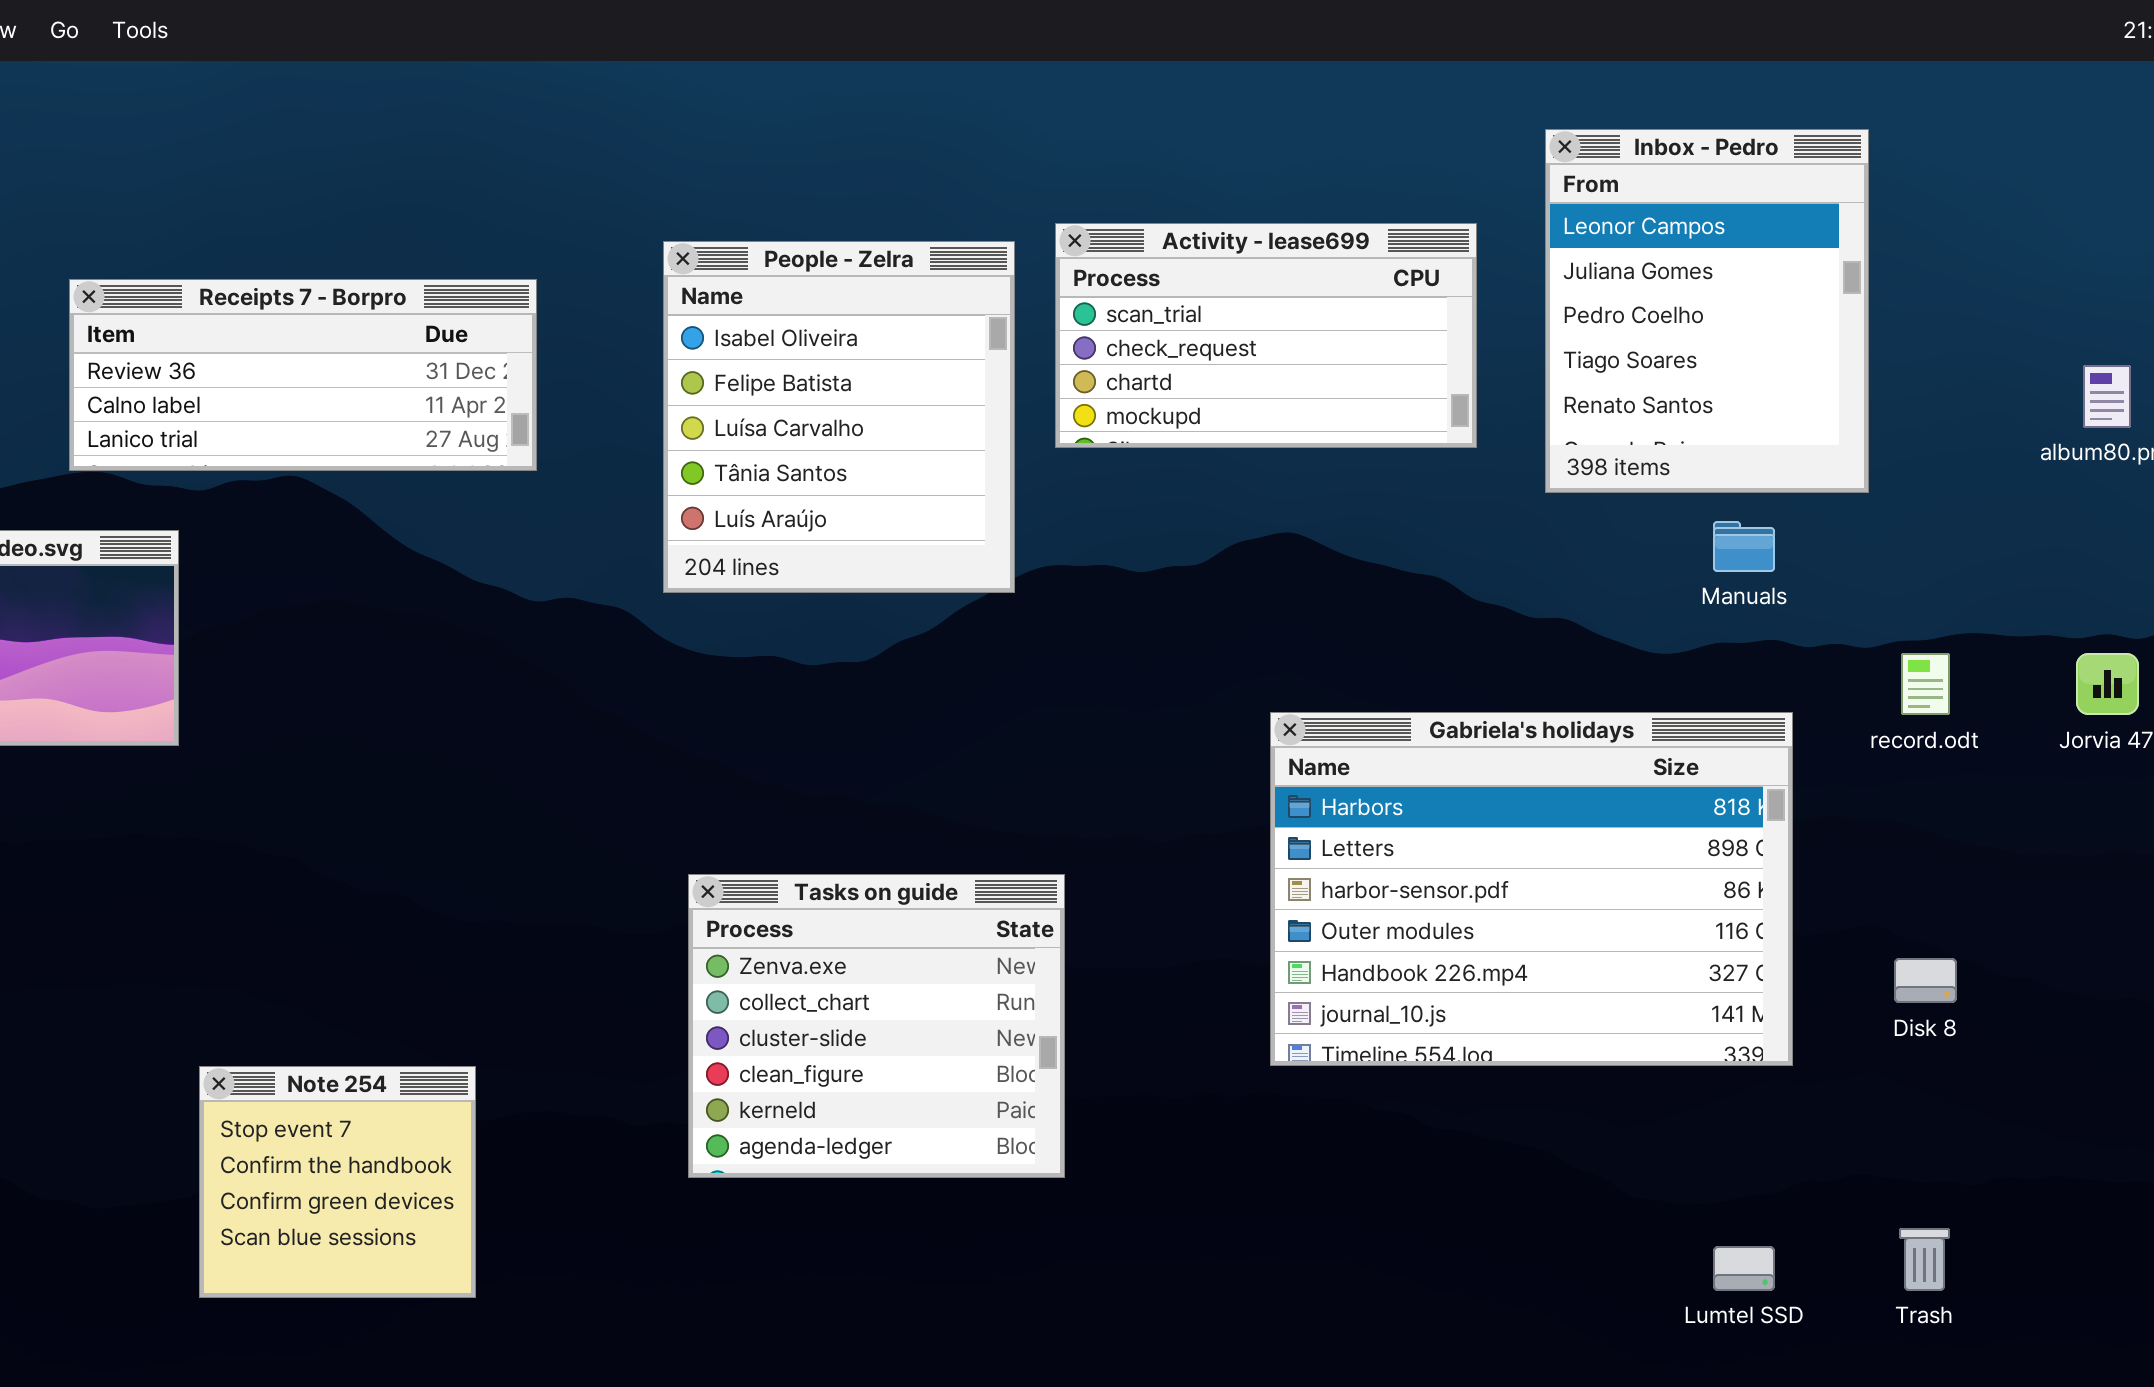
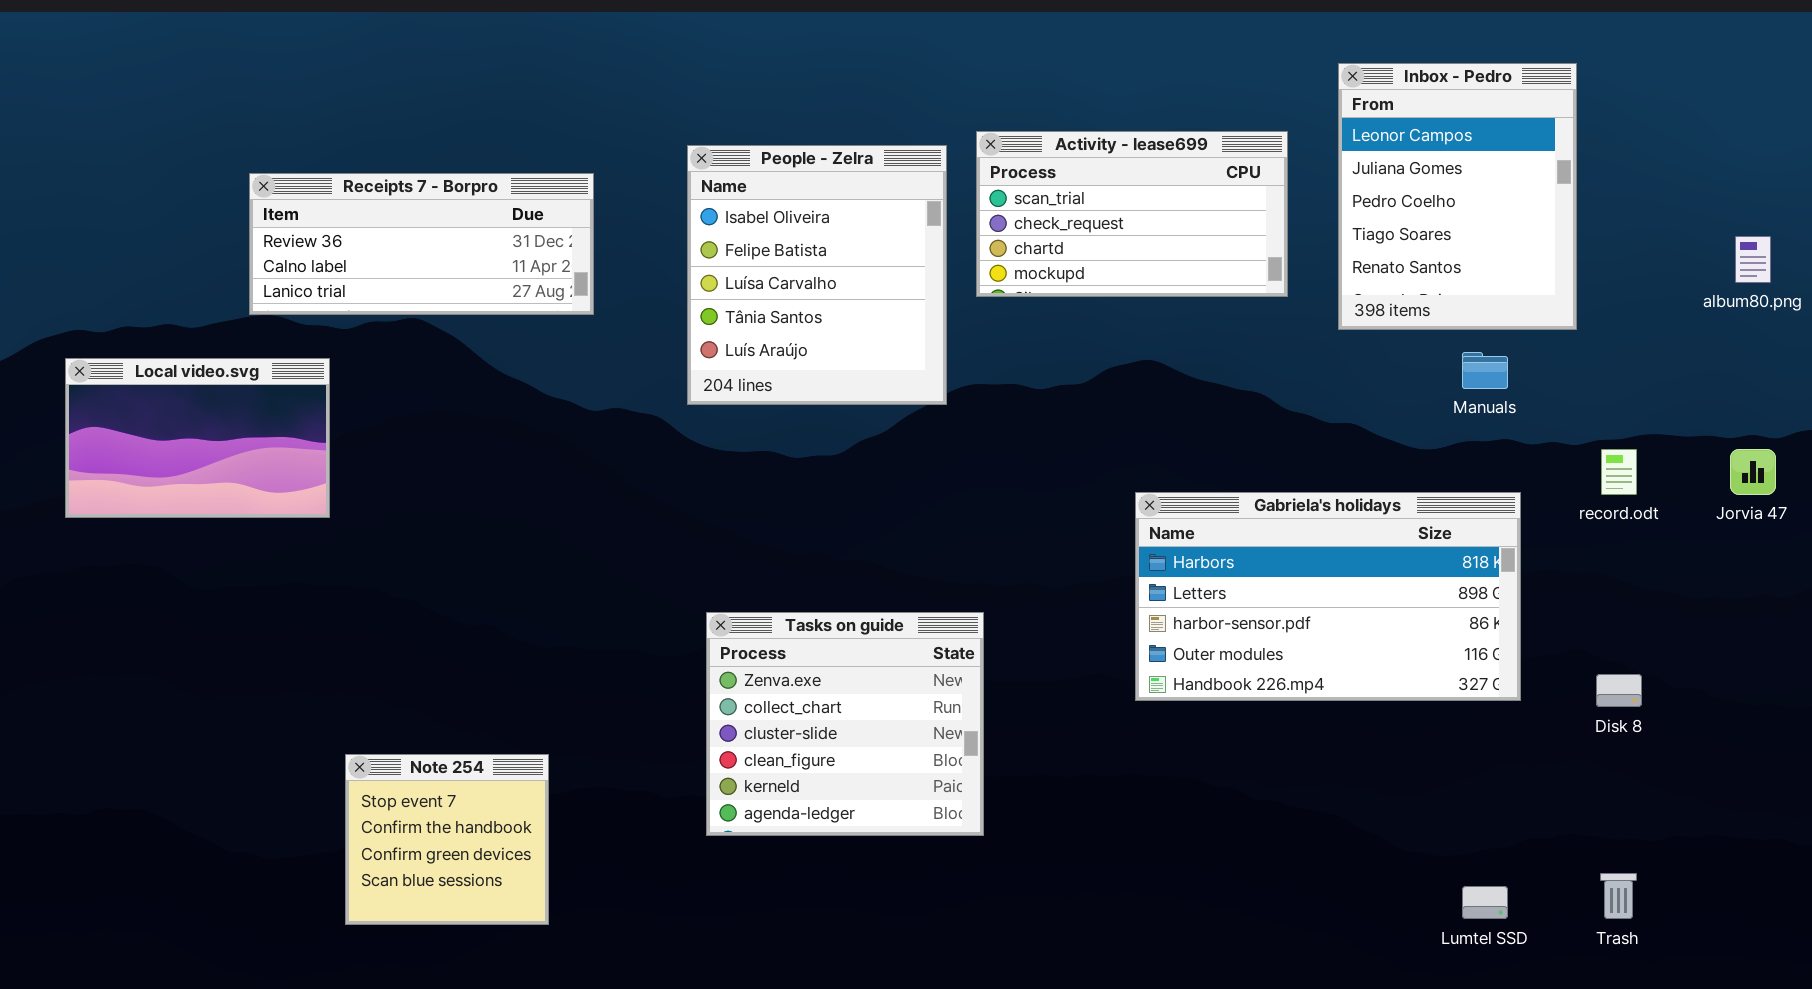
Gabriela's holidays: [1270,712,1793,1066] -> [1135,492,1521,701], resized

